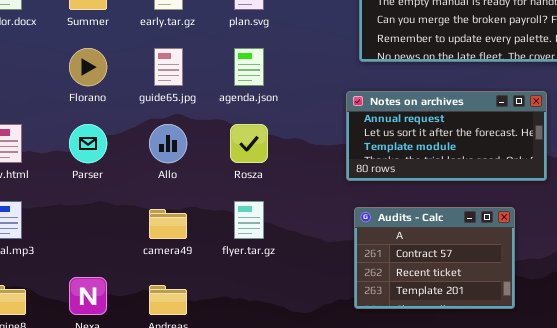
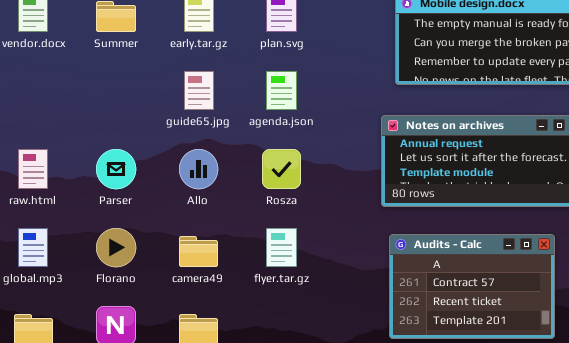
Florano: [69,48,107,86] -> [96,228,136,267], moved

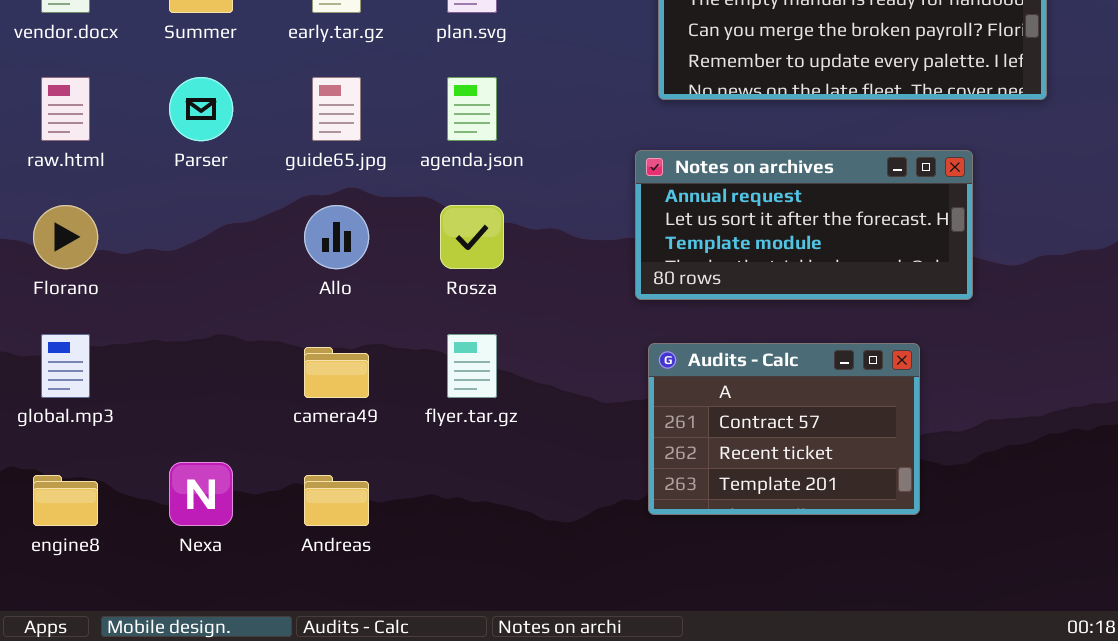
raw.html: [18,149,48,189] -> [41,77,90,141], moved
Parser: [96,149,136,189] -> [169,77,233,141], moved
Florano: [96,228,136,267] -> [33,205,98,269], moved

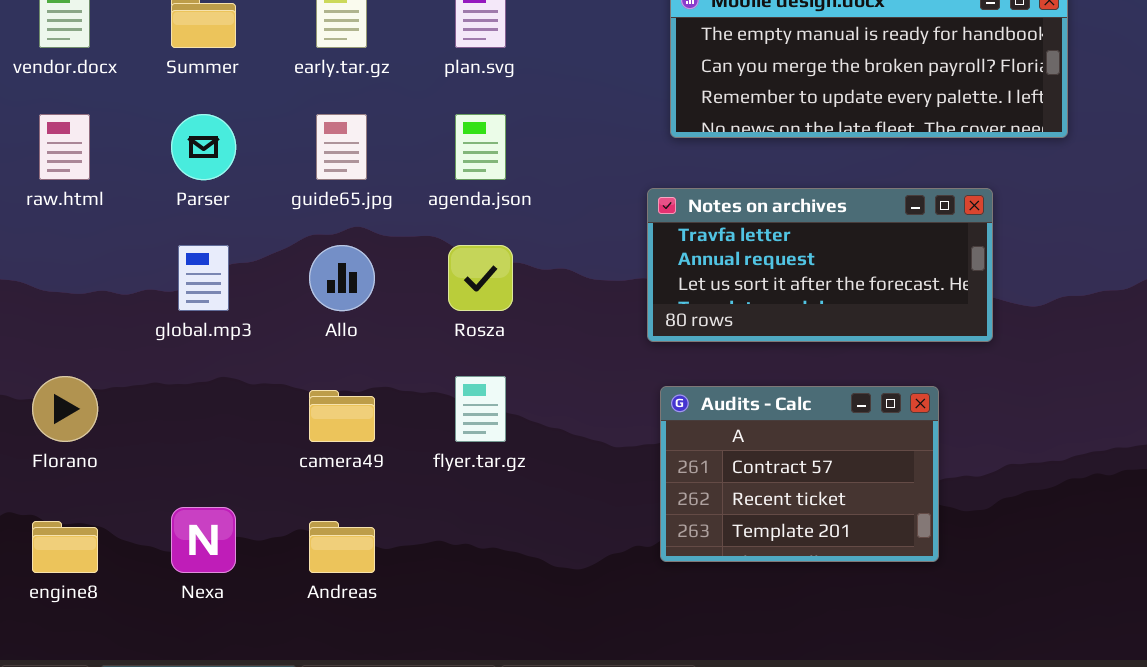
Notes on archives: [635,150,973,300] -> [647,188,993,342], scrolled up 1 row
Florano: [33,205,98,269] -> [32,376,98,442], moved
global.mp3: [41,334,90,398] -> [178,245,229,311], moved

